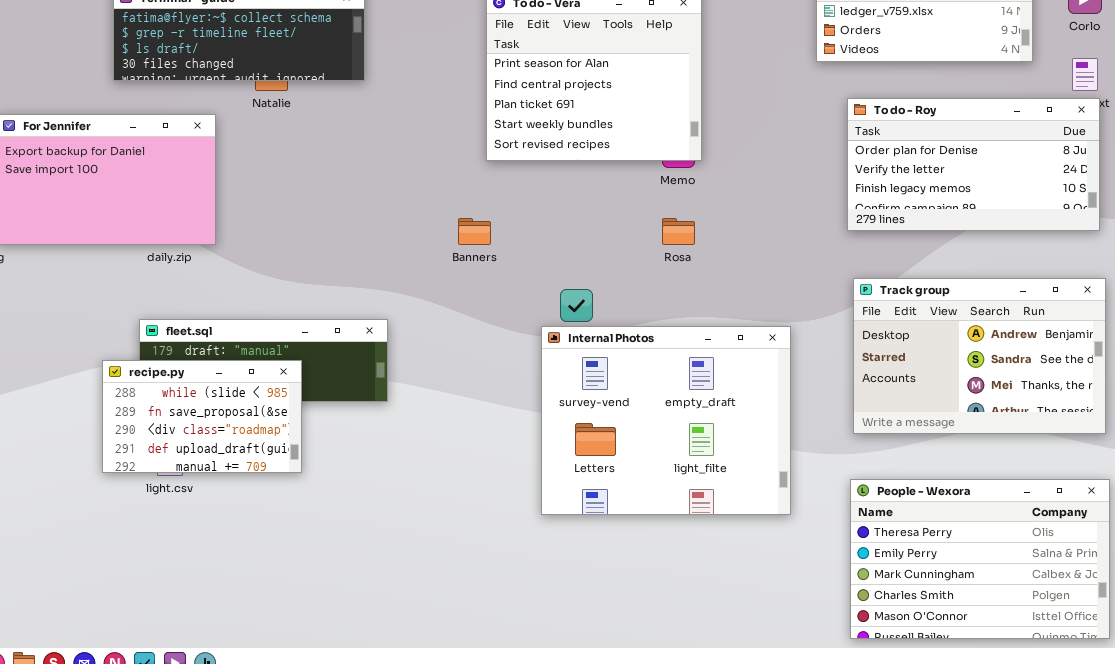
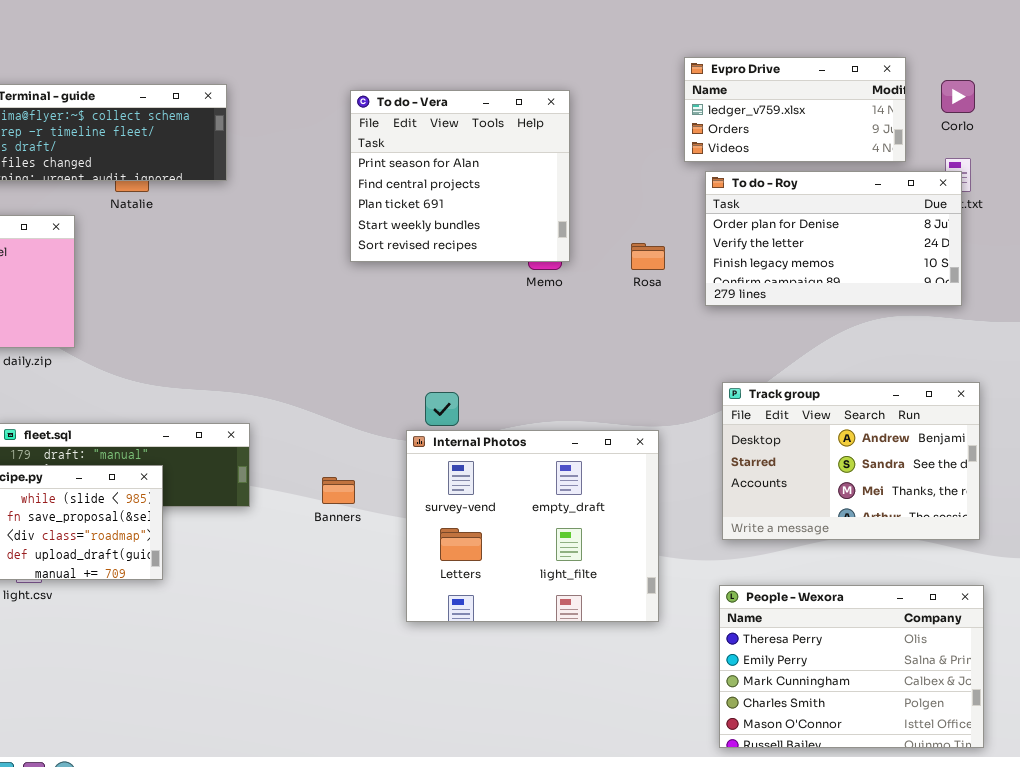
To do - Roy: [847,98,1100,231] -> [705,171,962,306], moved
Banners: [458,218,491,245] -> [322,477,355,504], moved
Rosa: [662,218,695,245] -> [631,243,665,270], moved

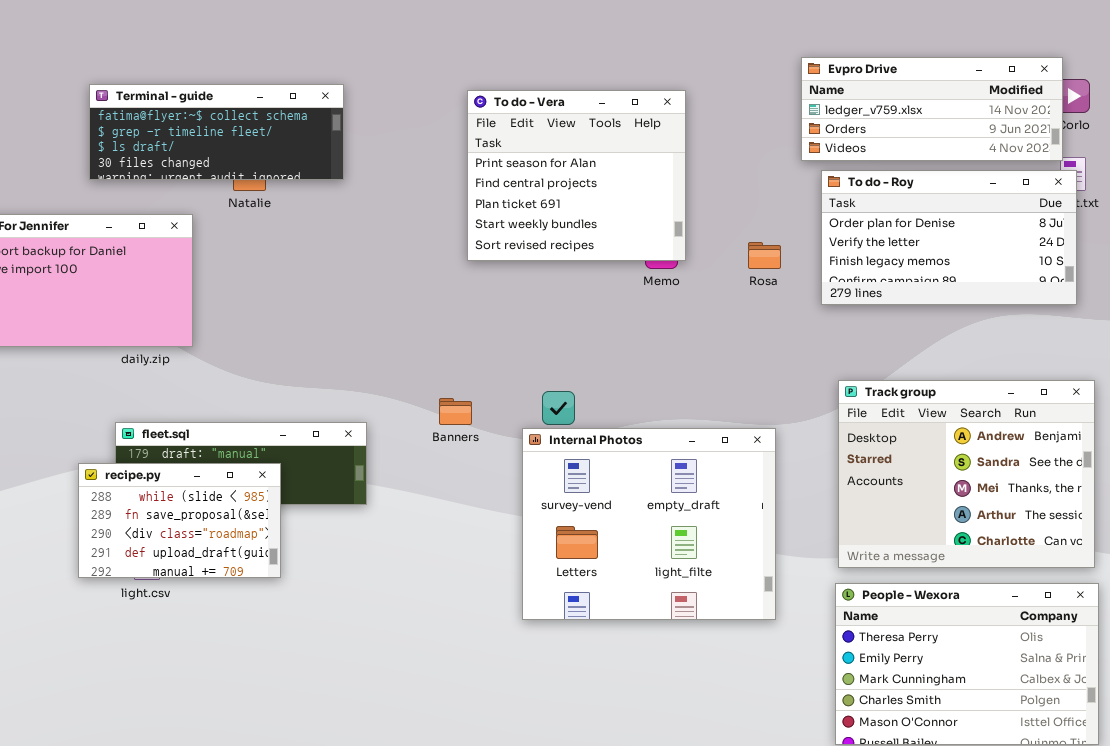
Evpro Drive: [684,57,906,162] -> [801,57,1063,161], resized
Track group: [722,382,980,540] -> [838,380,1095,568], resized
Banners: [322,477,355,504] -> [439,398,472,425], moved

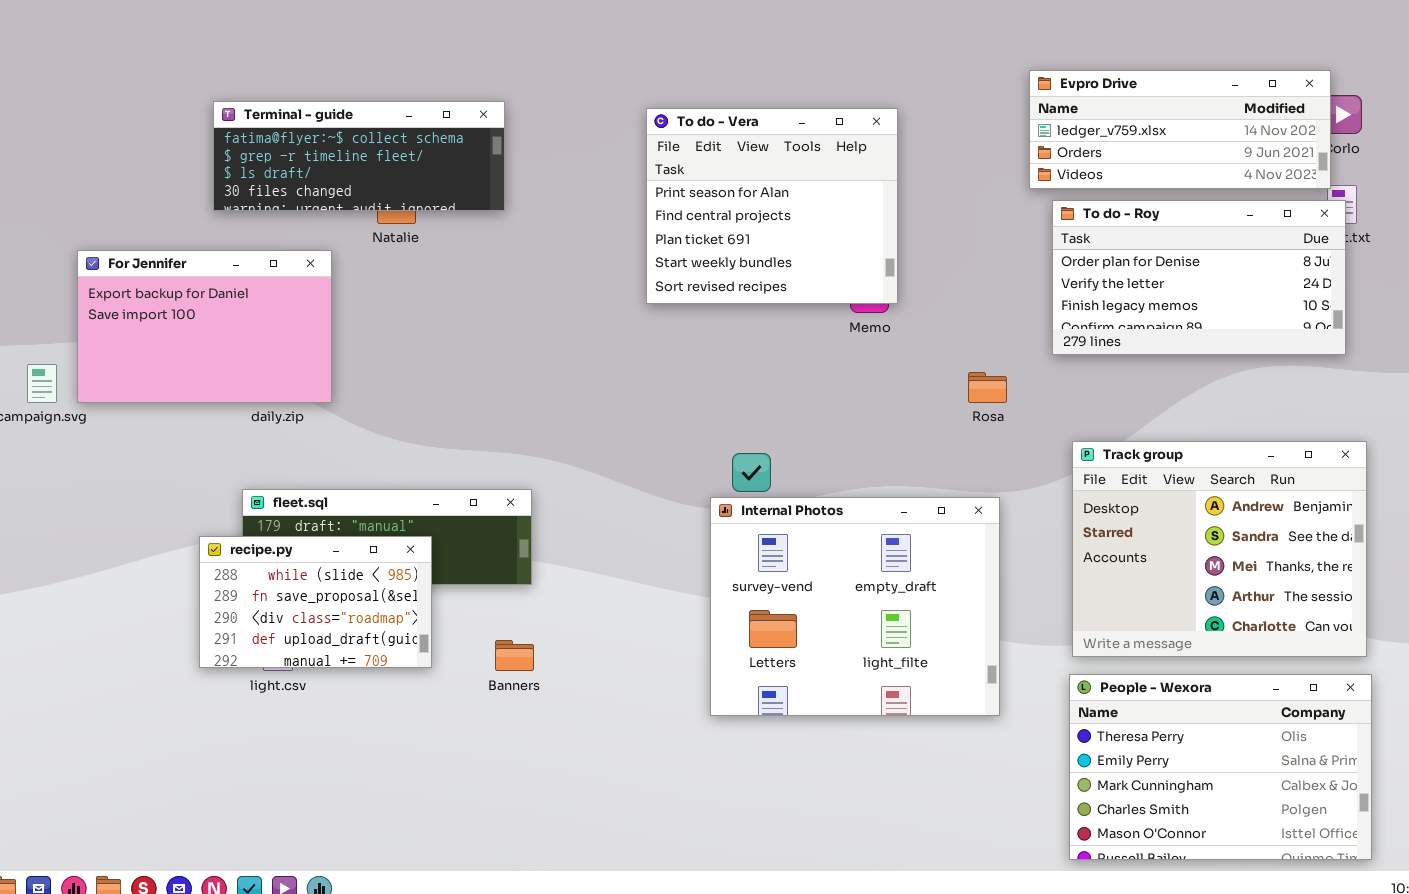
Rosa: [748,242,781,269] -> [968,372,1007,403], moved
Banners: [439,398,472,425] -> [495,640,534,671], moved

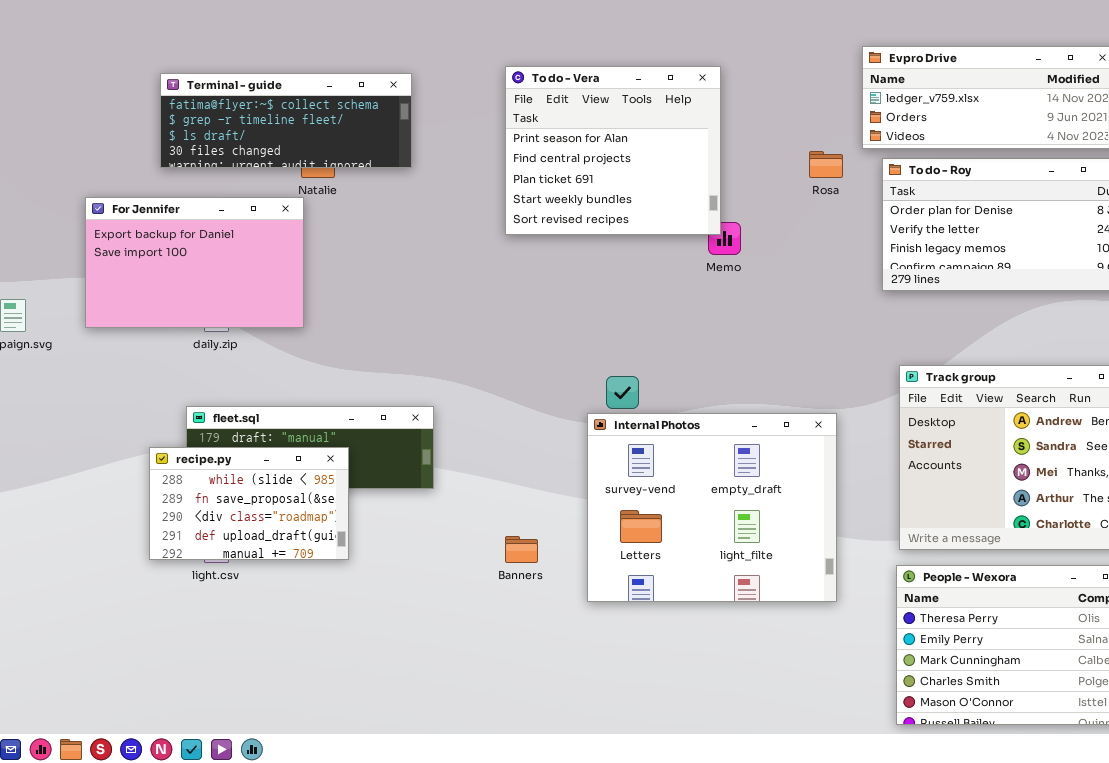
To do - Vera: [646,108,898,304] -> [505,66,721,235], moved
For Jennifer: [77,250,332,403] -> [85,197,304,328], moved
Rosa: [968,372,1007,403] -> [809,151,843,178], moved
Banners: [495,640,534,671] -> [505,536,538,563], moved

